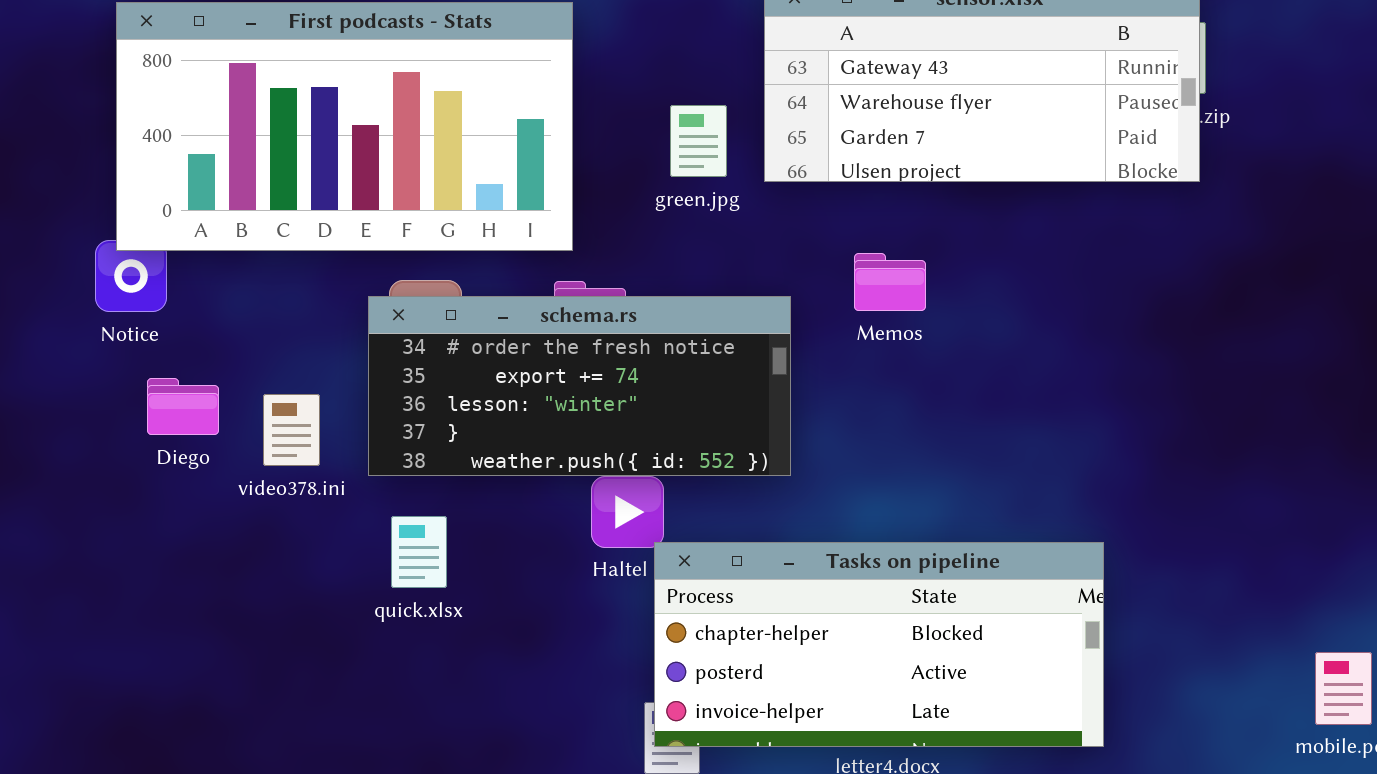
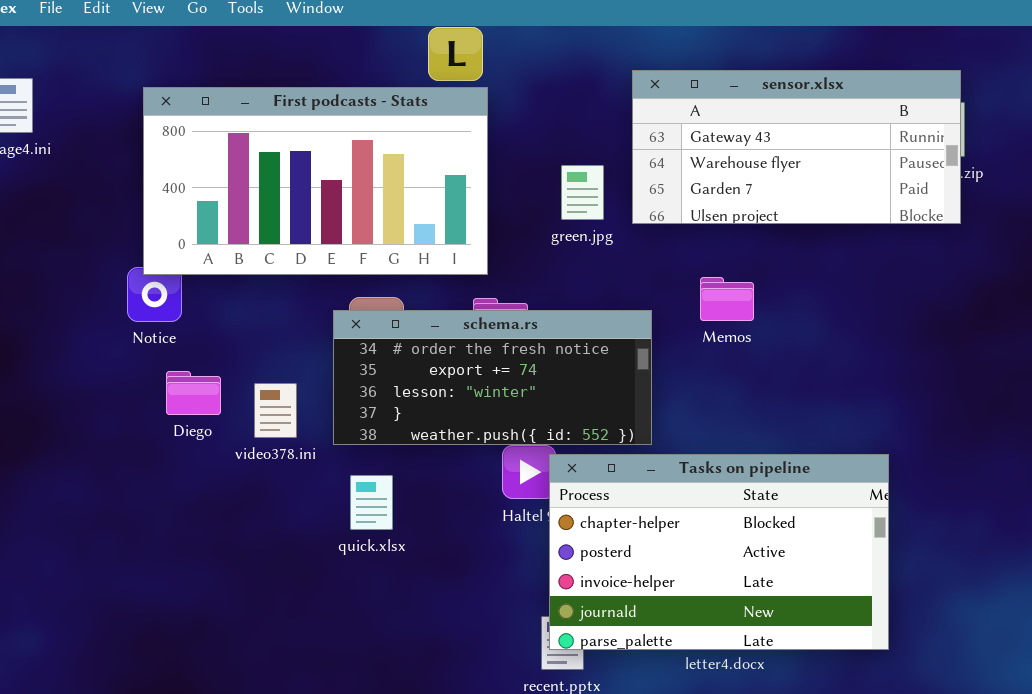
Tasks on pipeline: [654,542,1104,747] -> [549,454,889,650], resized

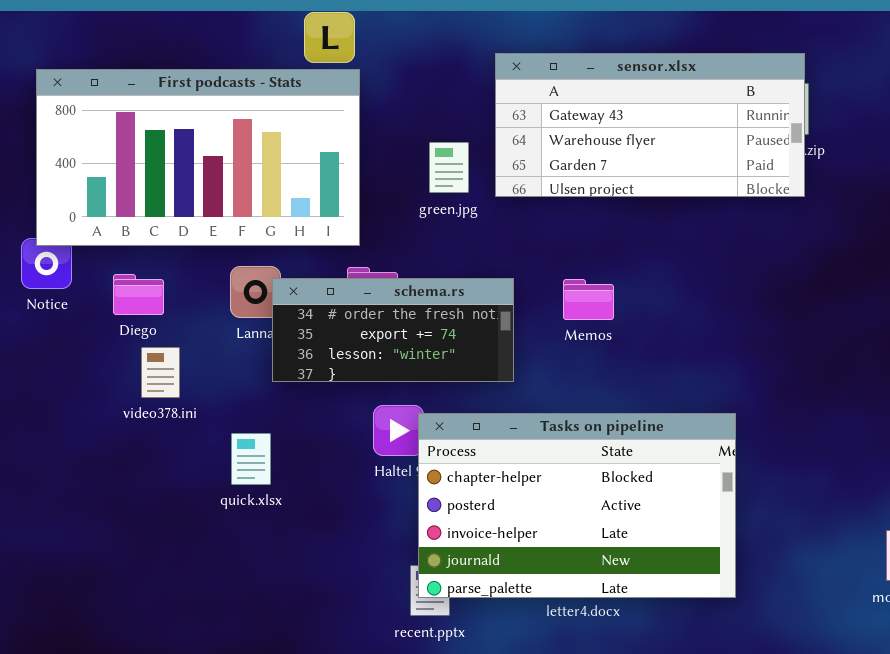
Memos: [700,277,754,321] -> [563,279,614,320], moved
schema.rs: [333,310,652,445] -> [272,278,514,382], resized
Diego: [166,371,221,415] -> [113,274,164,315], moved

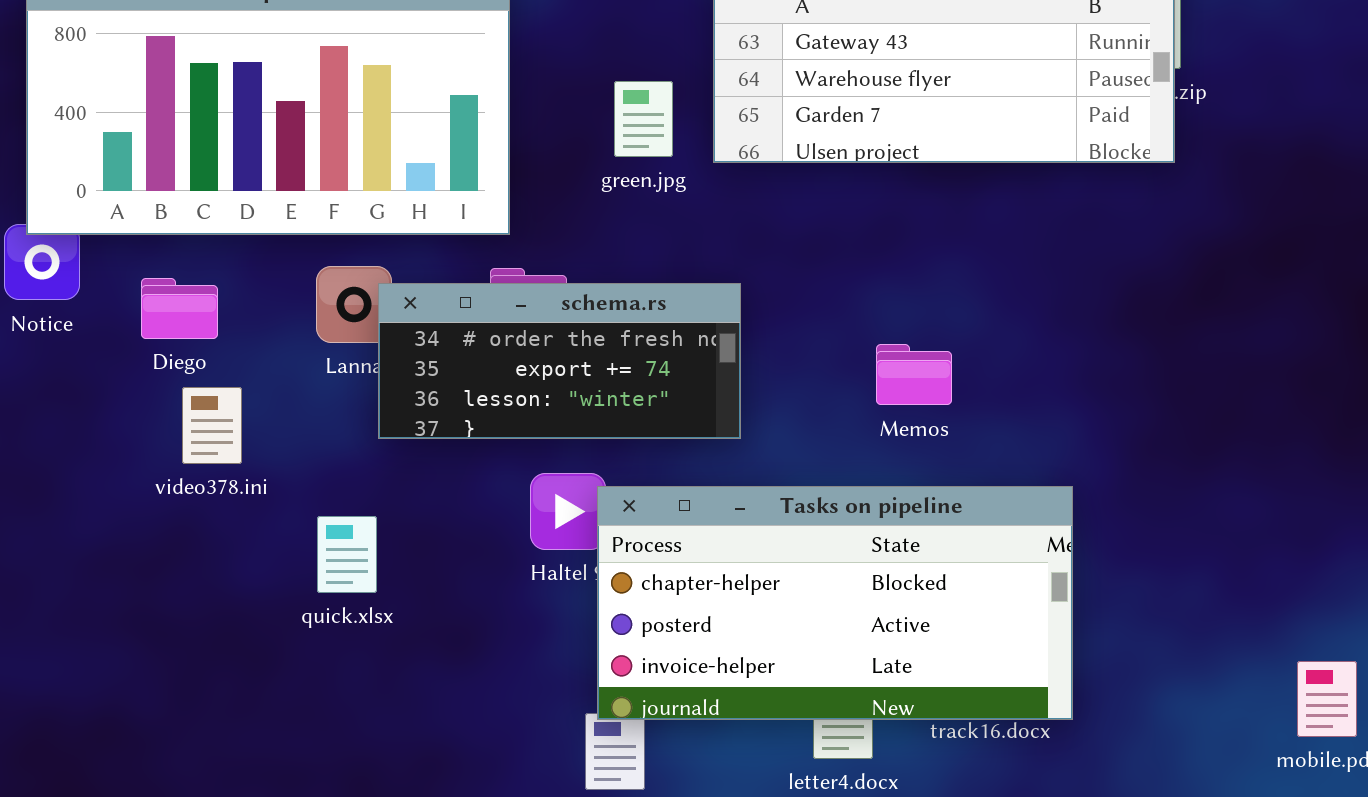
Memos: [563,279,614,320] -> [876,344,952,405], moved
Tasks on pipeline: [418,413,736,598] -> [597,486,1073,720], resized

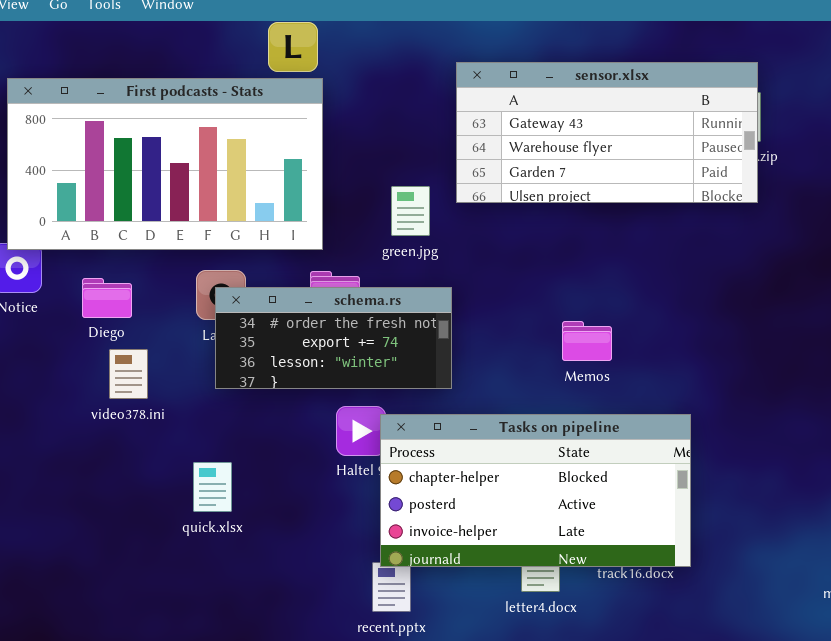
green.jpg: [614,81,673,157] -> [391,186,430,236], moved
schema.rs: [378,283,741,439] -> [215,287,452,389], moved
quick.xlsx: [317,516,377,593] -> [193,462,232,512], moved

